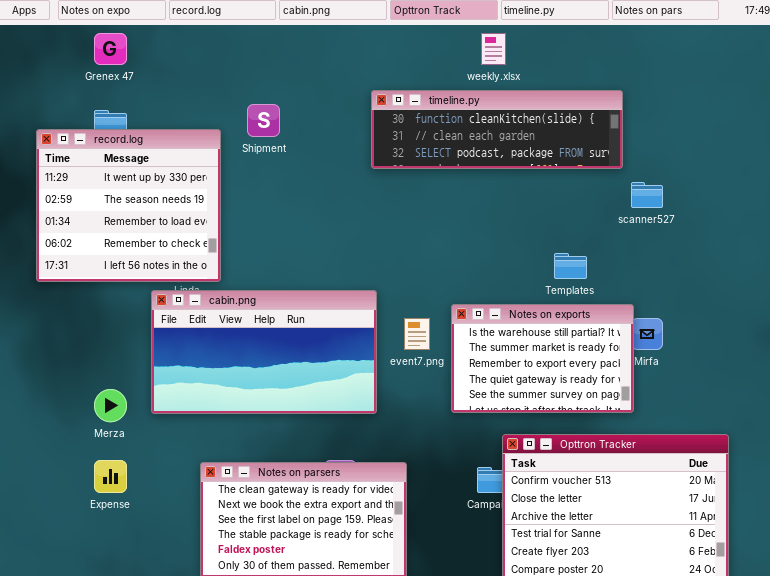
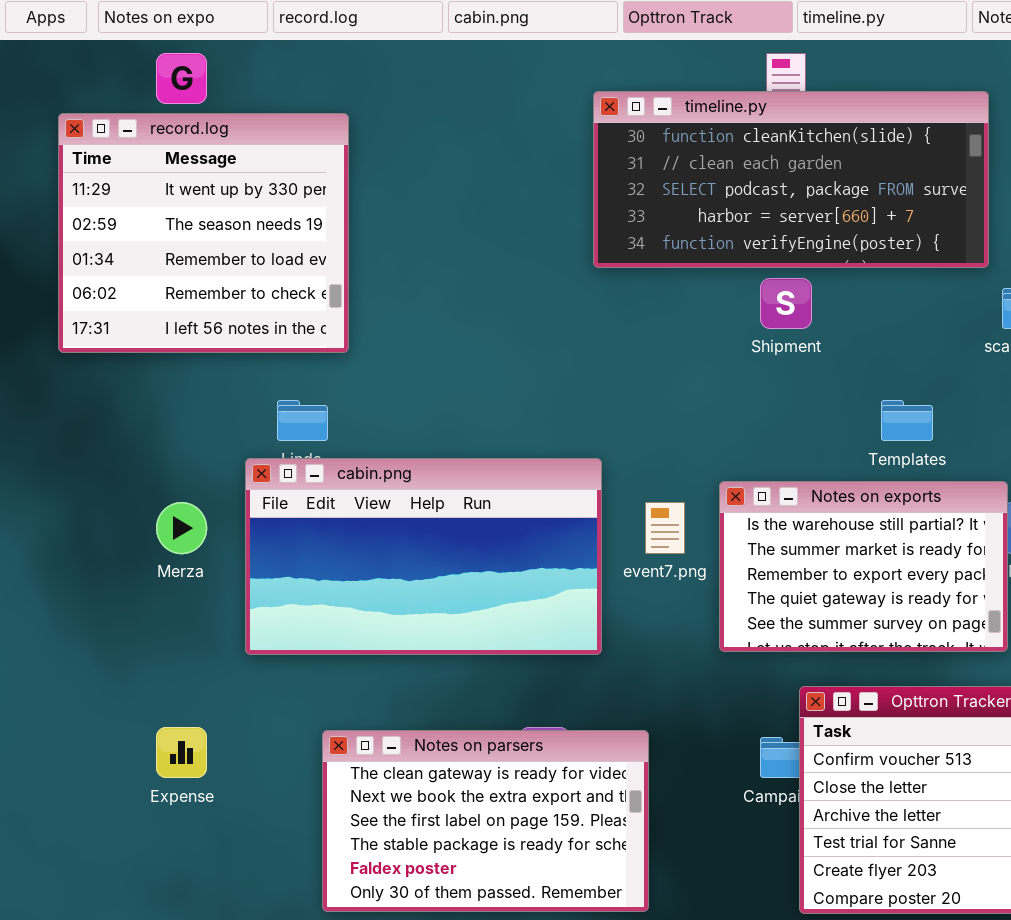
timeline.py: [371,90,623,169] -> [593,91,989,268], resized
Shipment: [247,104,280,137] -> [760,278,812,329], moved
record.log: [36,129,221,282] -> [58,113,349,353], moved
Merza: [94,389,127,422] -> [156,502,207,554], moved

